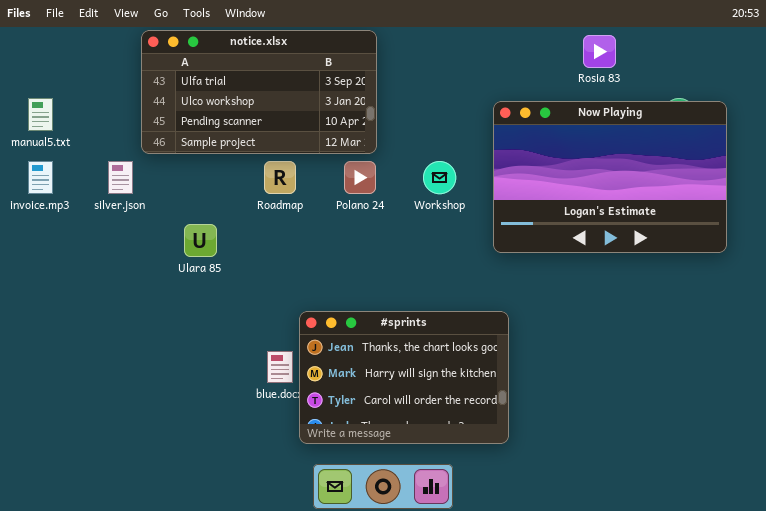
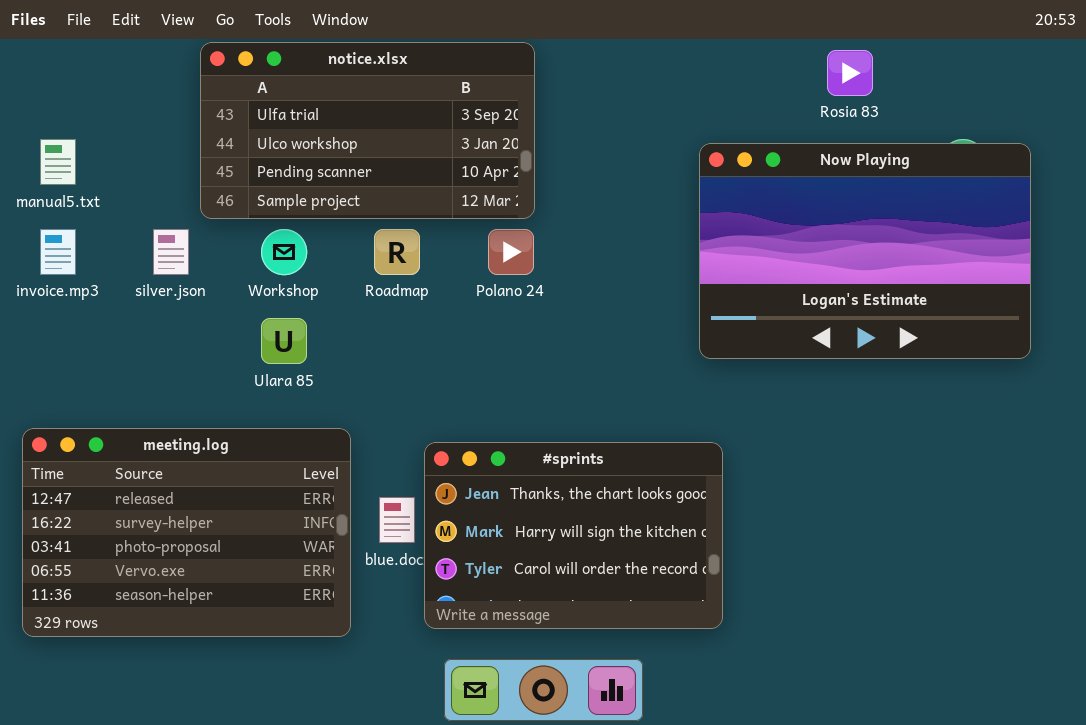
Workshop: [423,161,456,194] -> [261,229,307,275], moved
meeting.log: none -> [22,428,351,637], opened

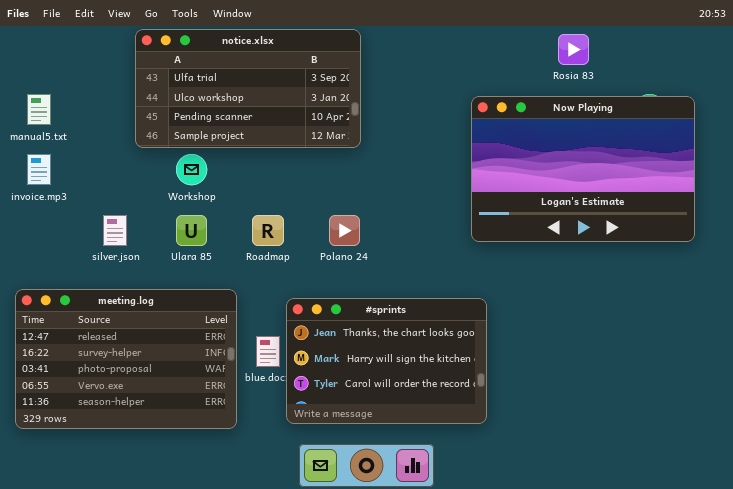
silver.json: [153,229,189,275] -> [103,215,127,246], moved
Roadmap: [374,229,420,275] -> [252,215,284,246], moved
Polano 24: [488,229,534,275] -> [329,215,360,246], moved

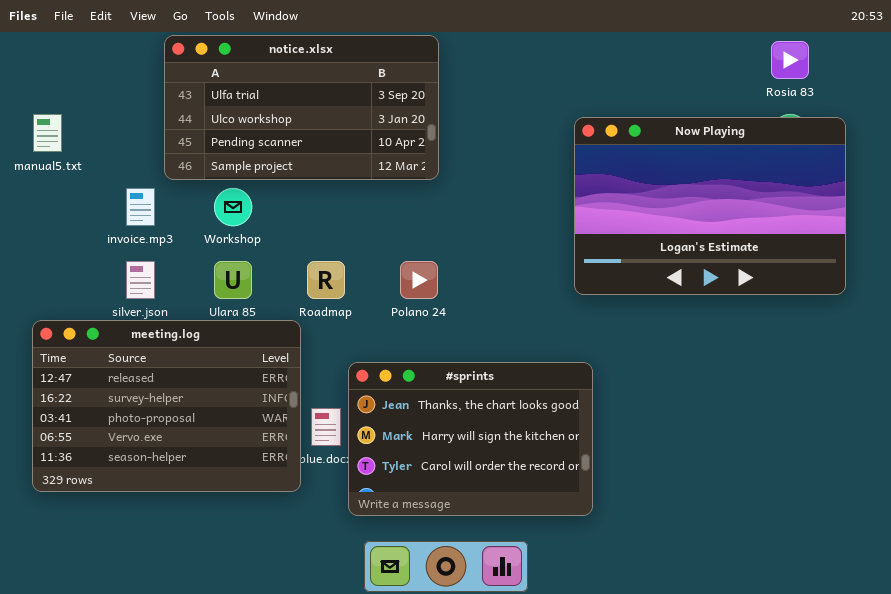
Rosia 83: [558,34,589,65] -> [771,41,809,79], moved
invoice.mp3: [27,154,51,185] -> [126,188,155,226], moved
meeting.log: [15,289,237,429] -> [32,320,301,492], moved

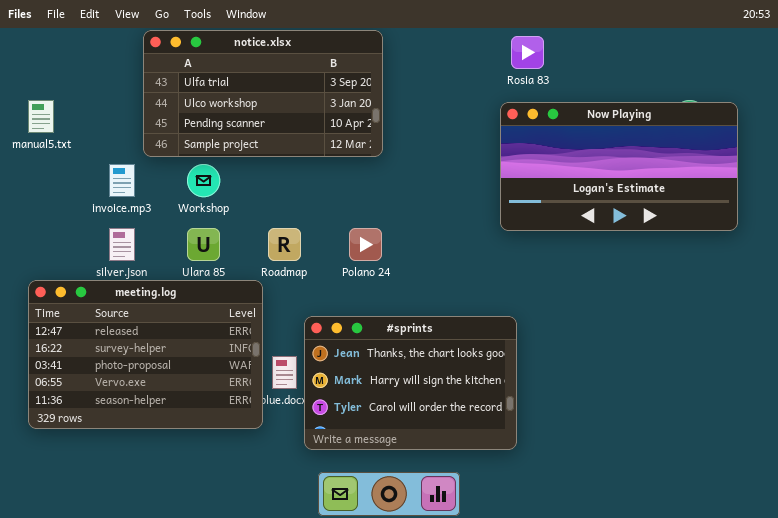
Rosia 83: [771,41,809,79] -> [511,36,544,69], moved
Now Playing: [574,117,846,295] -> [500,102,738,231], resized

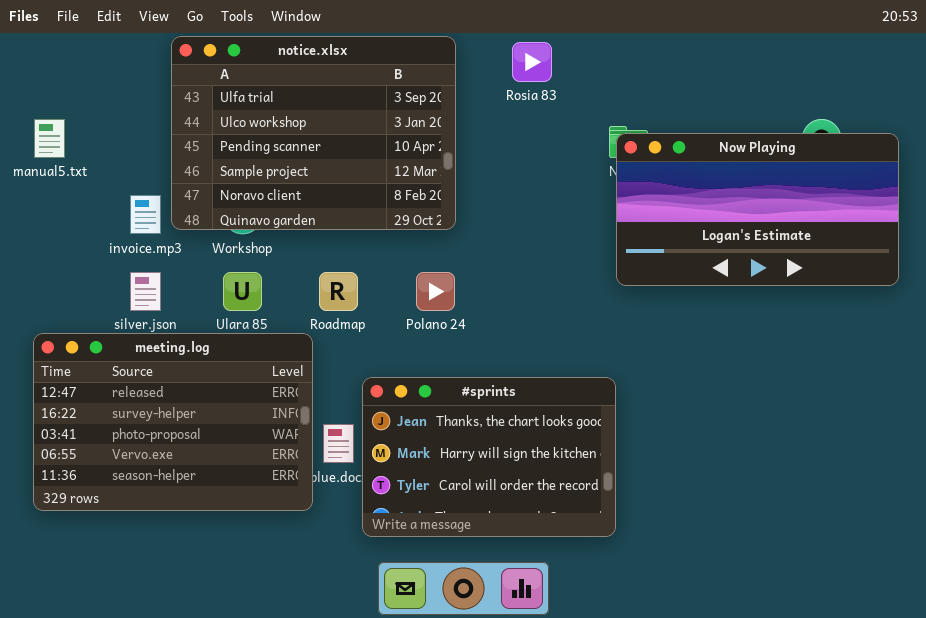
notice.xlsx: [143,30,383,157] -> [171,36,456,230], resized
Rosia 83: [511,36,544,69] -> [512,42,552,82], moved
Now Playing: [500,102,738,231] -> [616,133,899,286], moved

